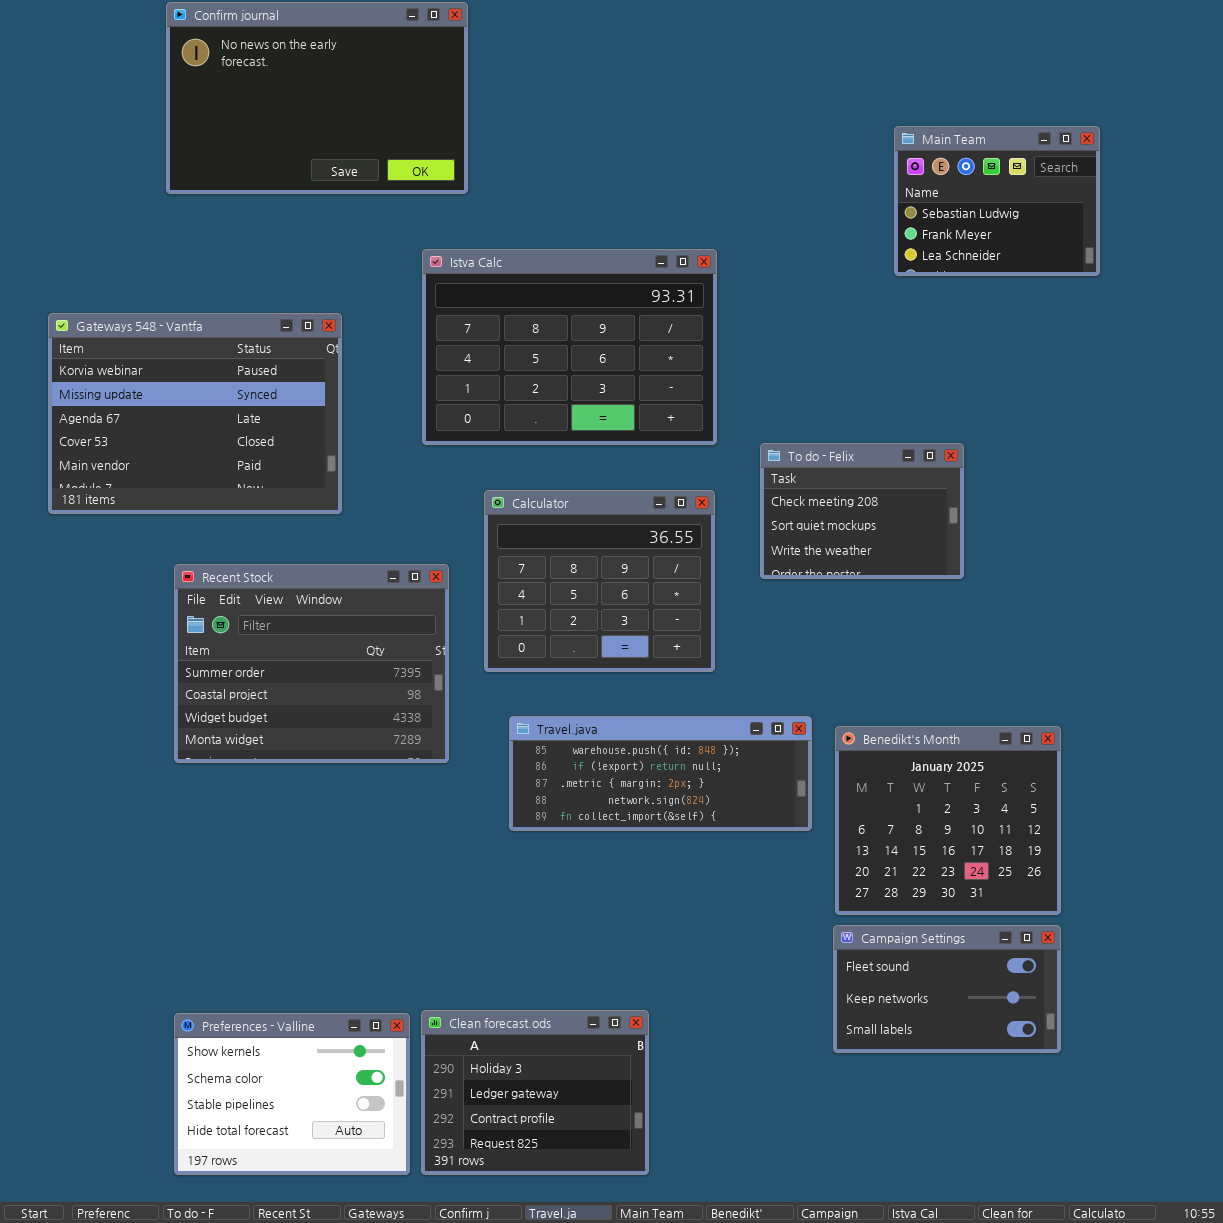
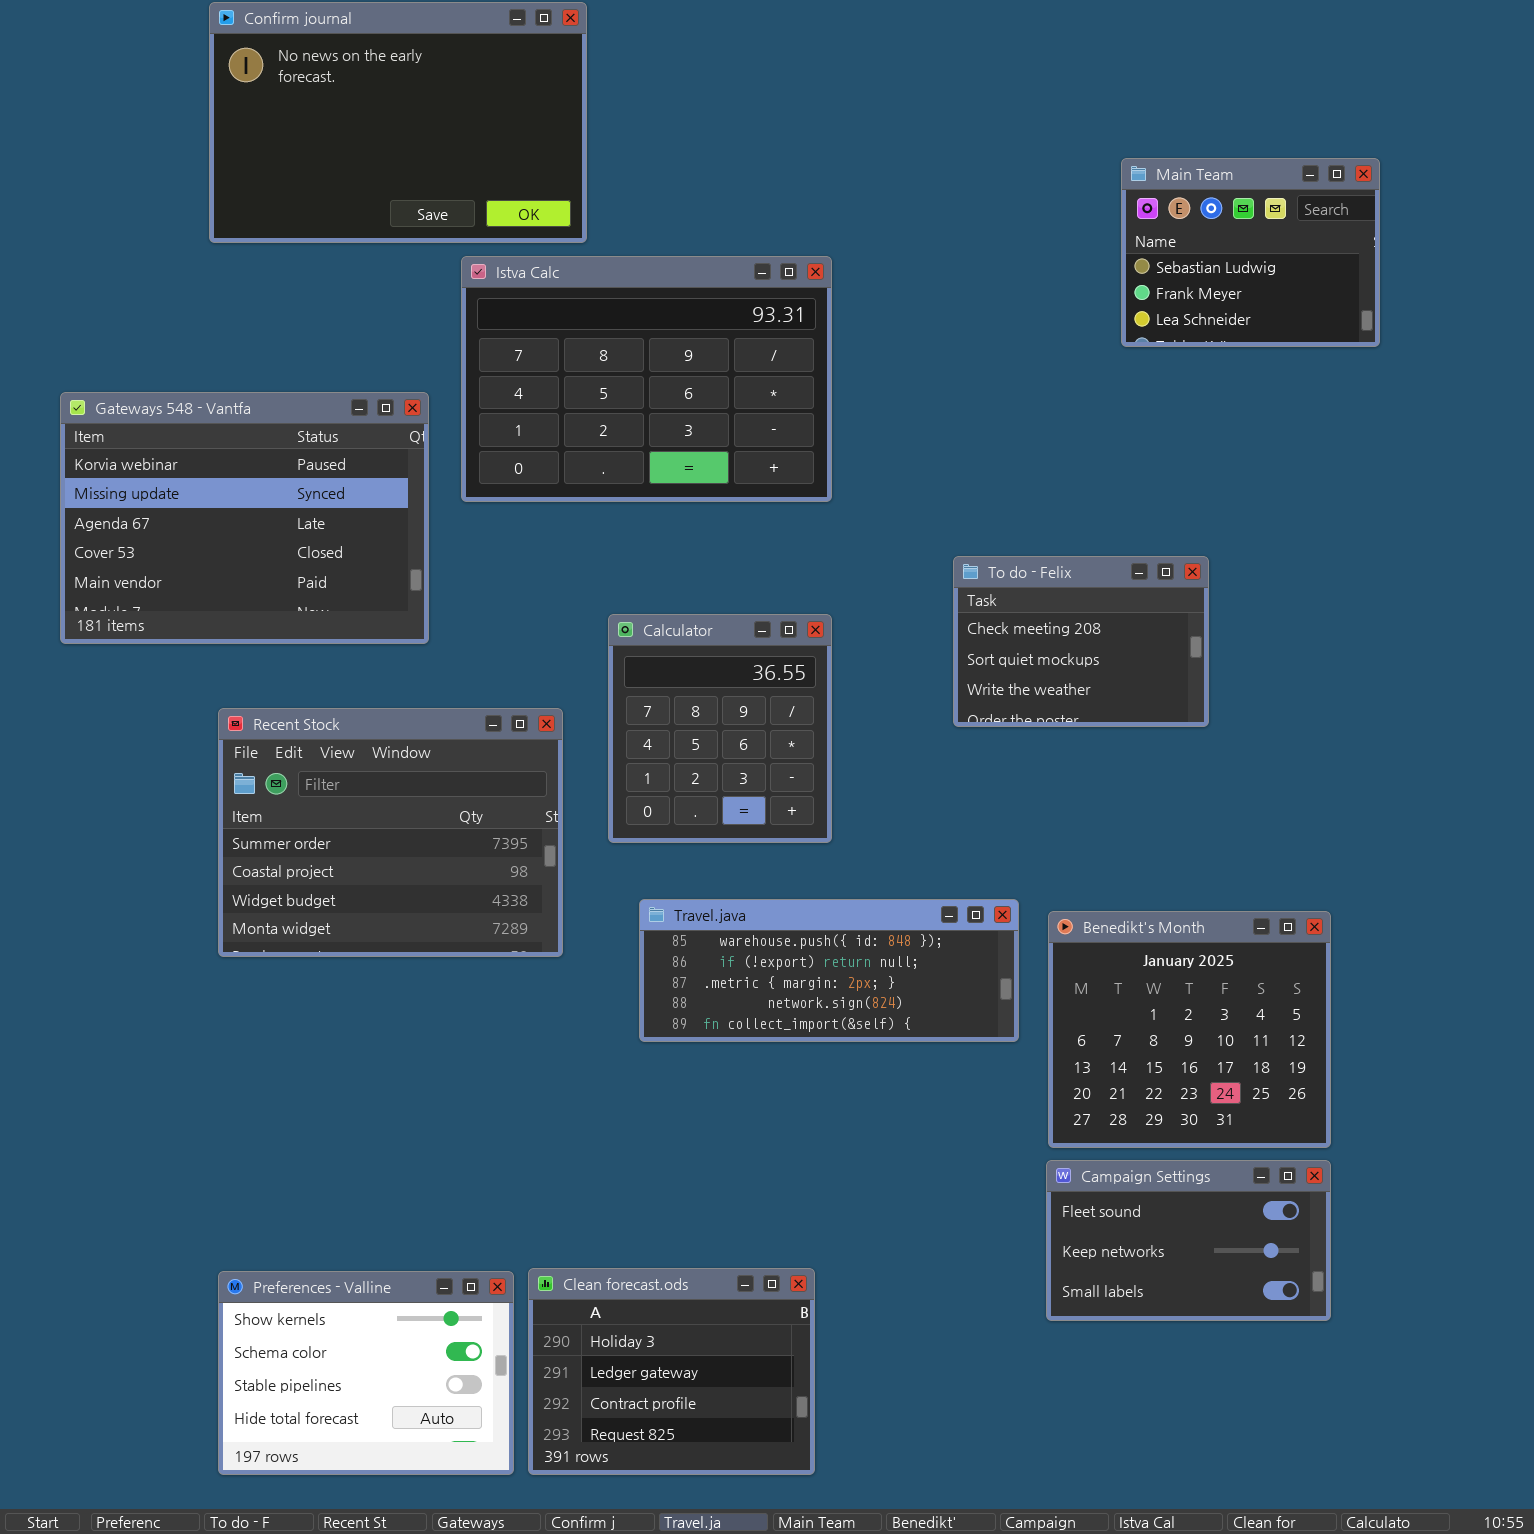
Istva Calc: [422,249,717,445] -> [461,256,832,502], moved
Calculator: [484,490,715,672] -> [608,614,832,843], resized

